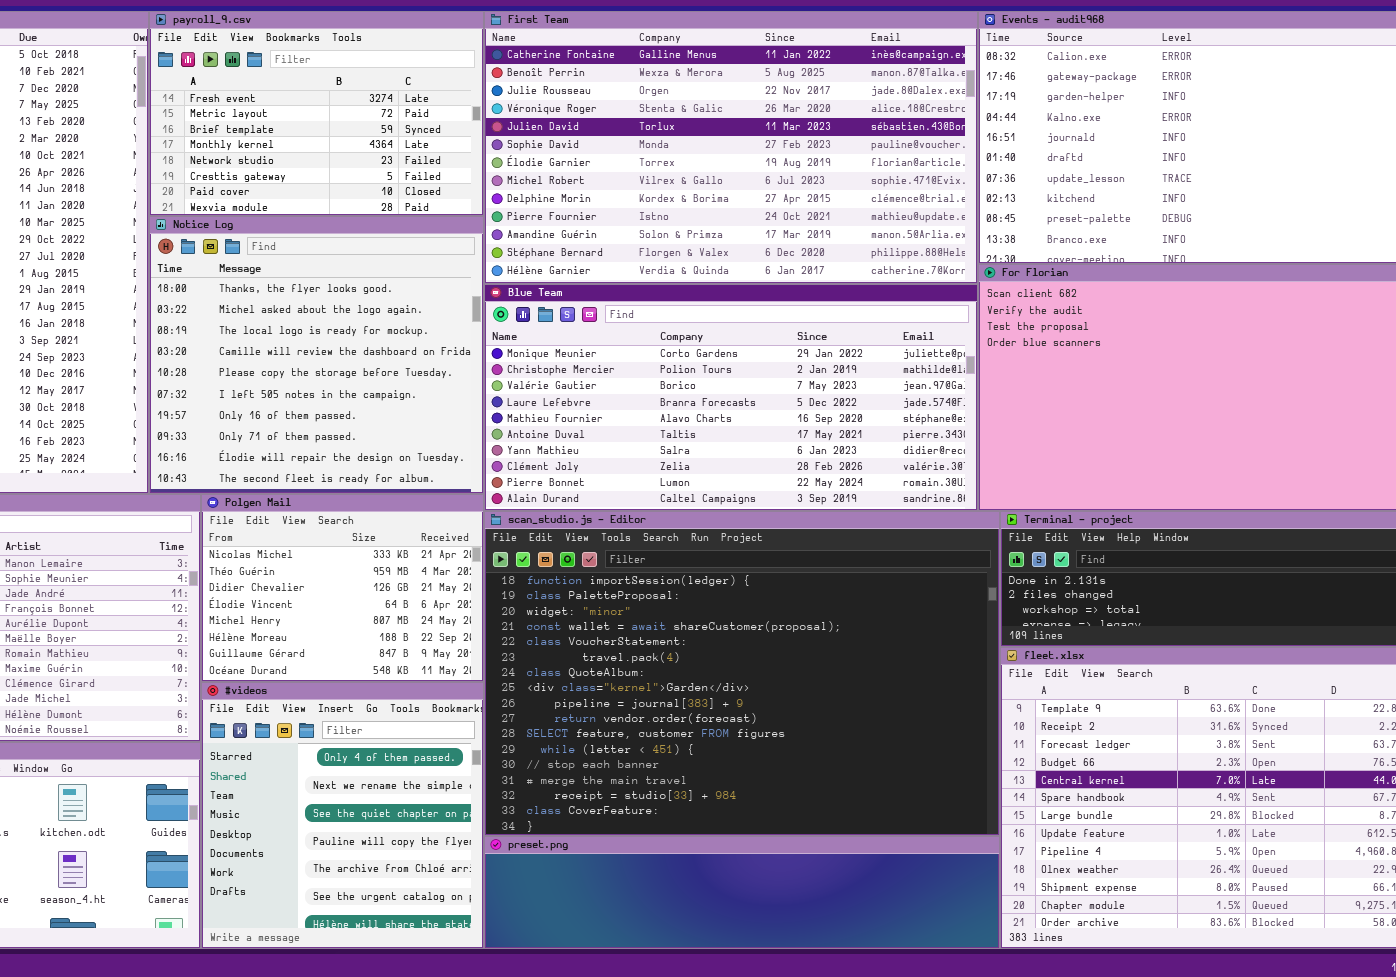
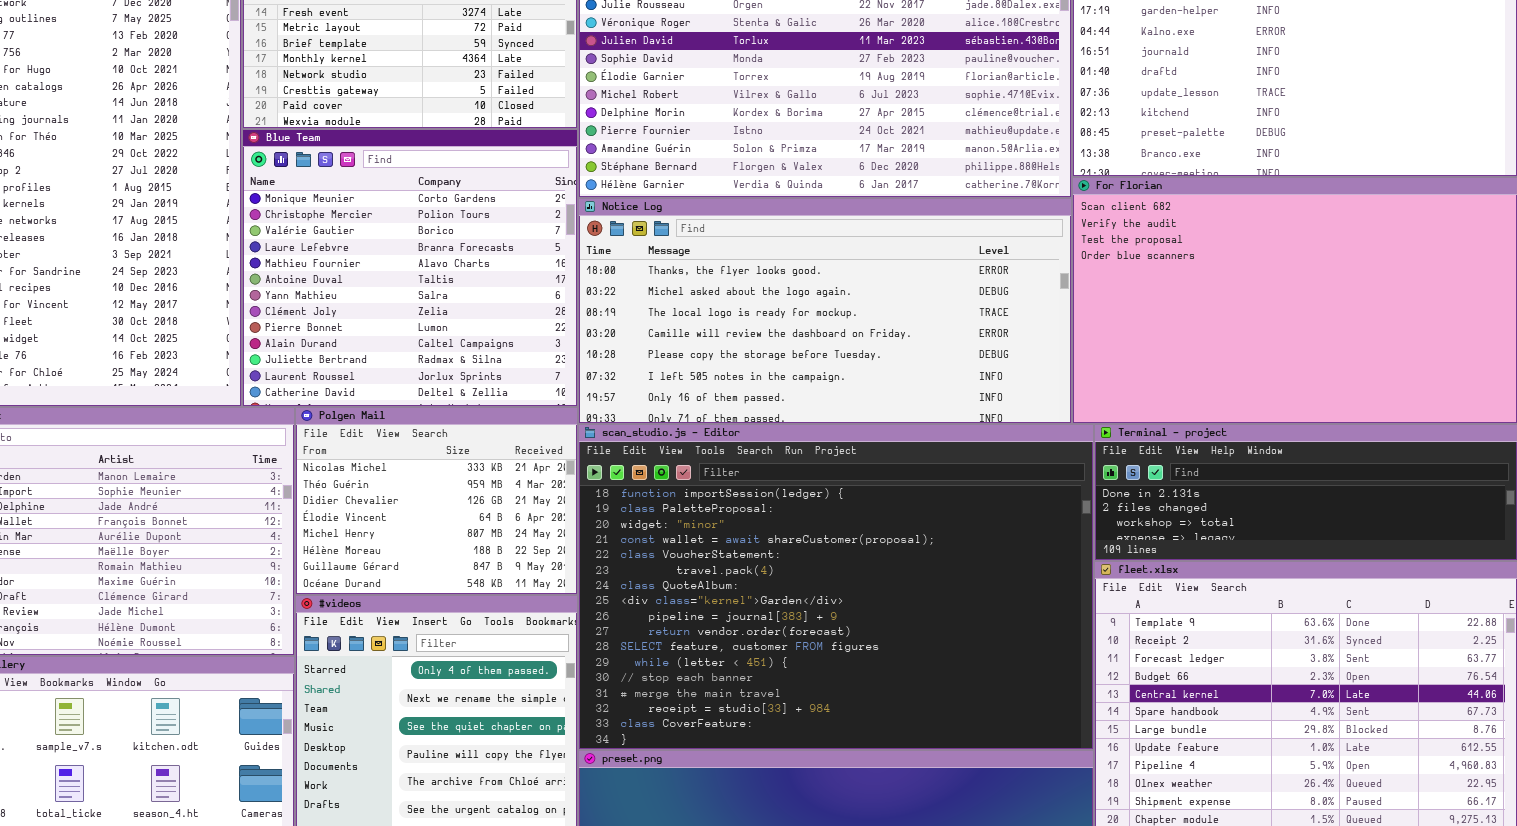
Notice Log: [149,216,484,494] -> [578,198,1072,424], moved, resized
Blue Team: [484,284,978,511] -> [242,129,578,407], moved, resized

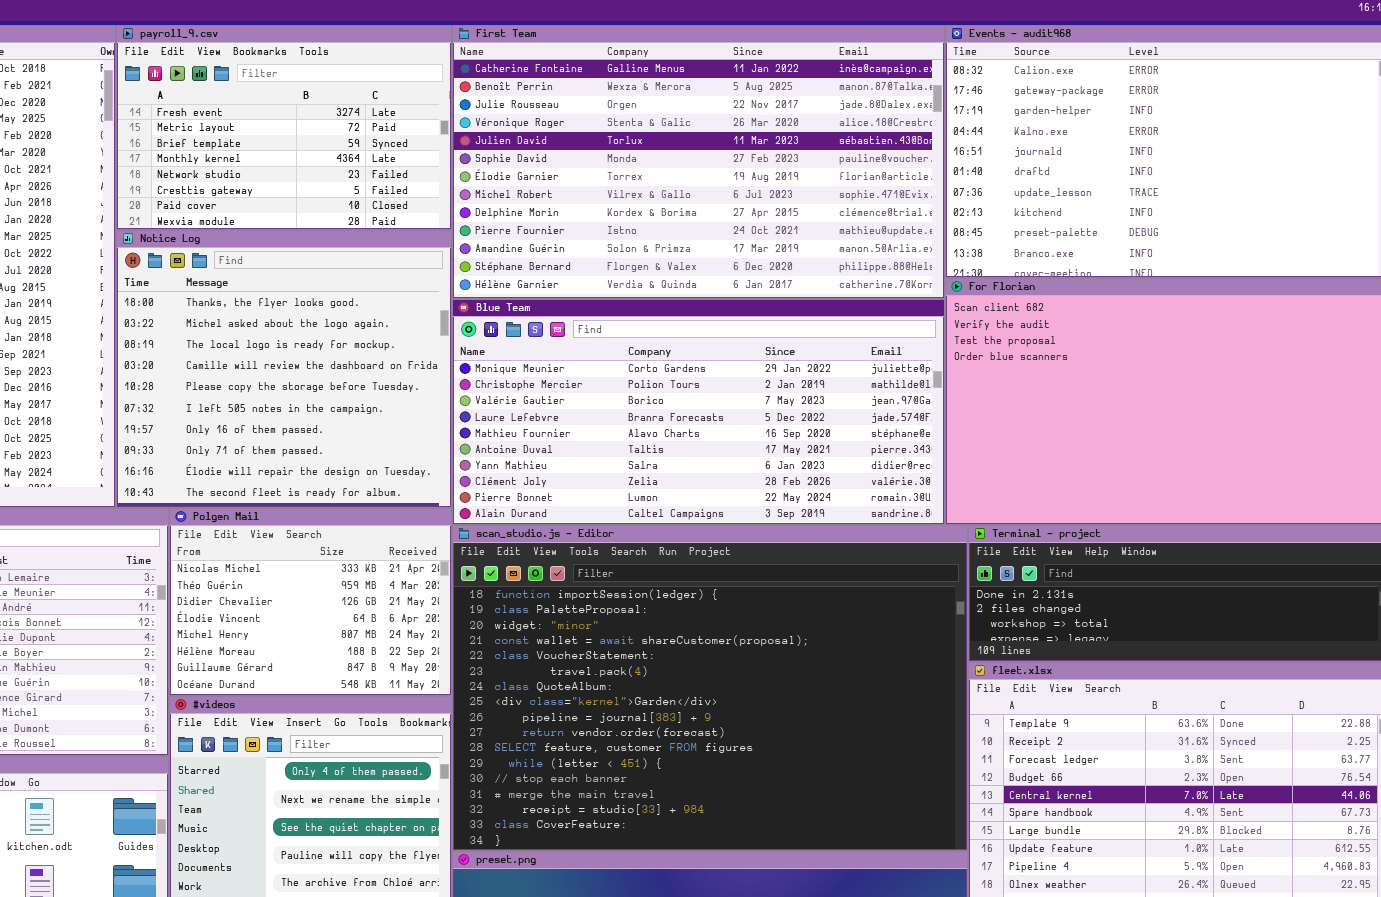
Blue Team: [242,129,578,407] -> [452,299,945,525], moved, resized
Notice Log: [578,198,1072,424] -> [116,230,452,508], moved, resized

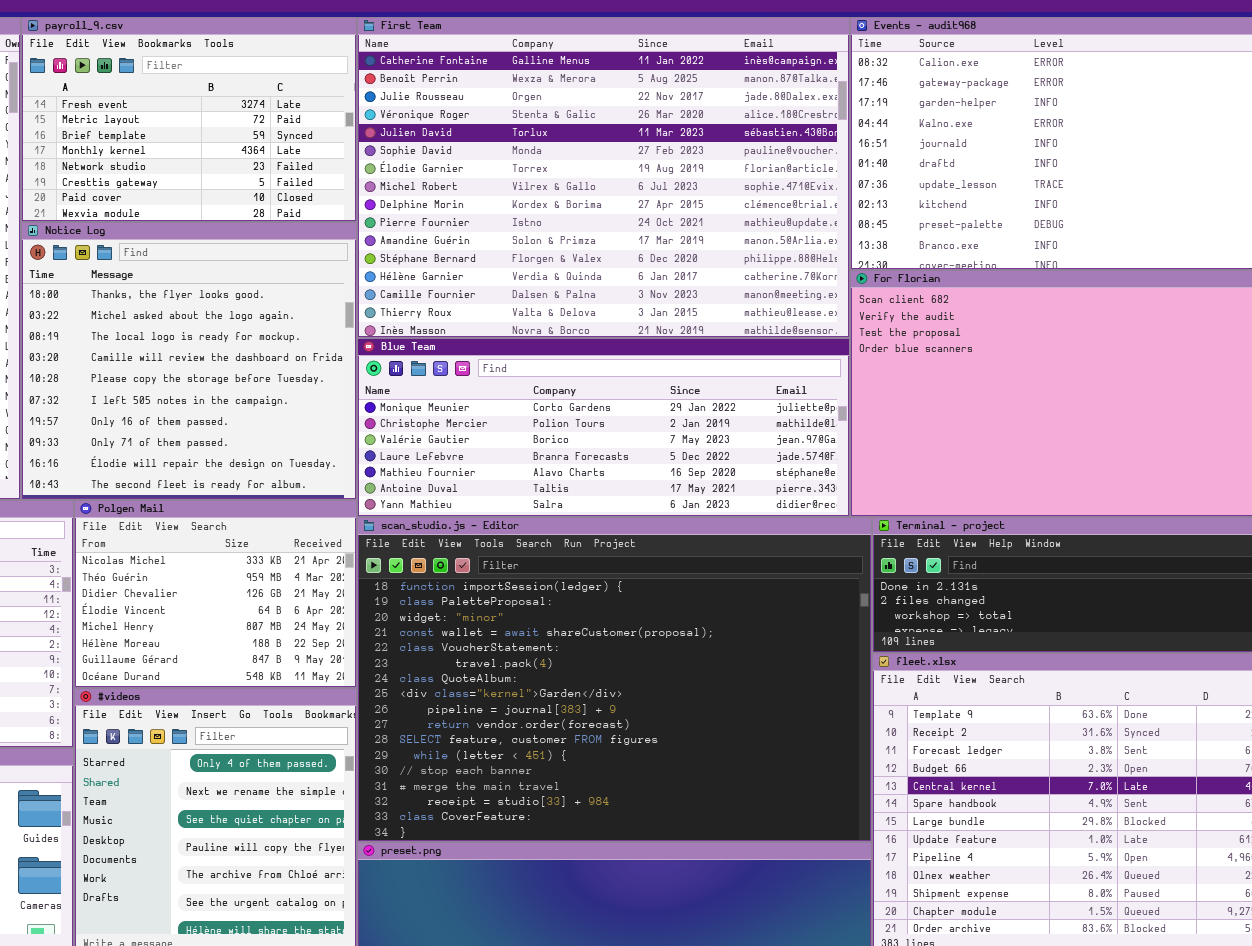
First Team: [452,25,945,299] -> [357,17,850,338], resized
Blue Team: [452,299,945,525] -> [357,338,850,517], resized

